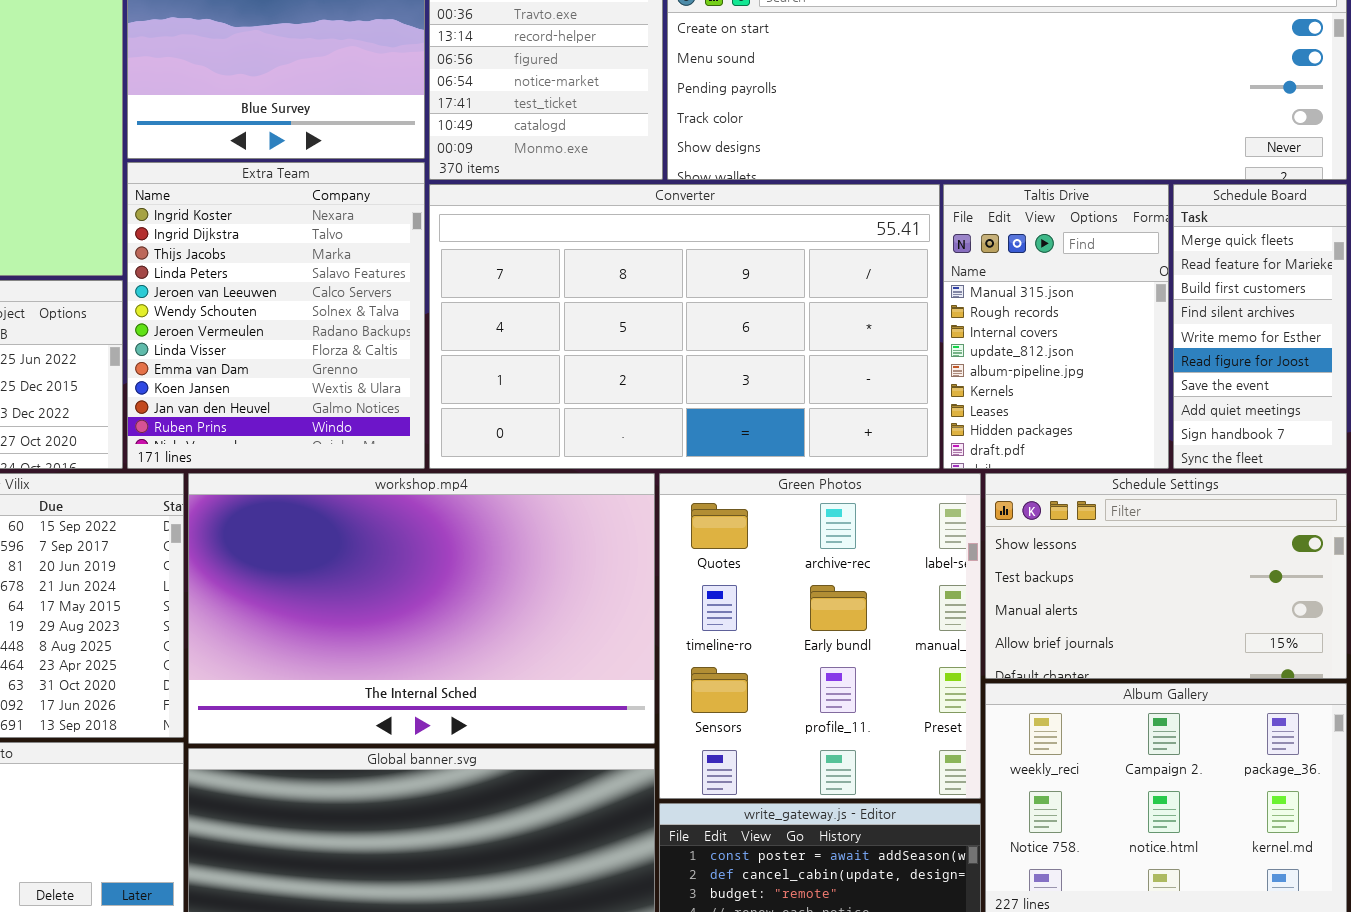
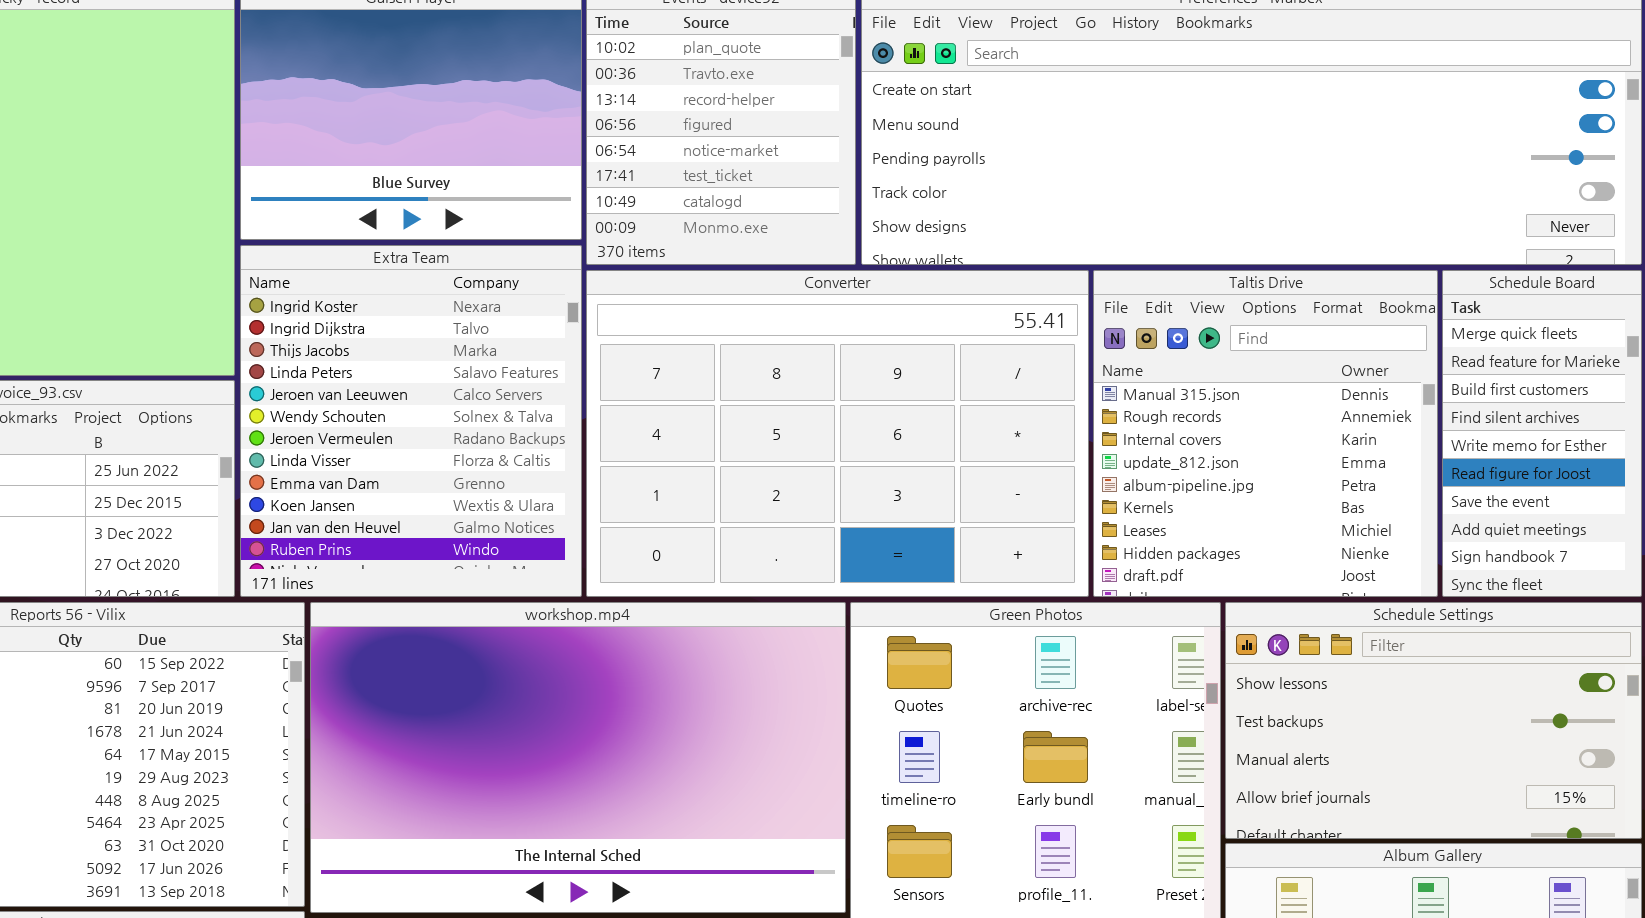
Converter: [429,184,940,469] -> [586,270,1089,597], resized
Taltis Drive: [943,184,1169,469] -> [1093,270,1438,597], resized

